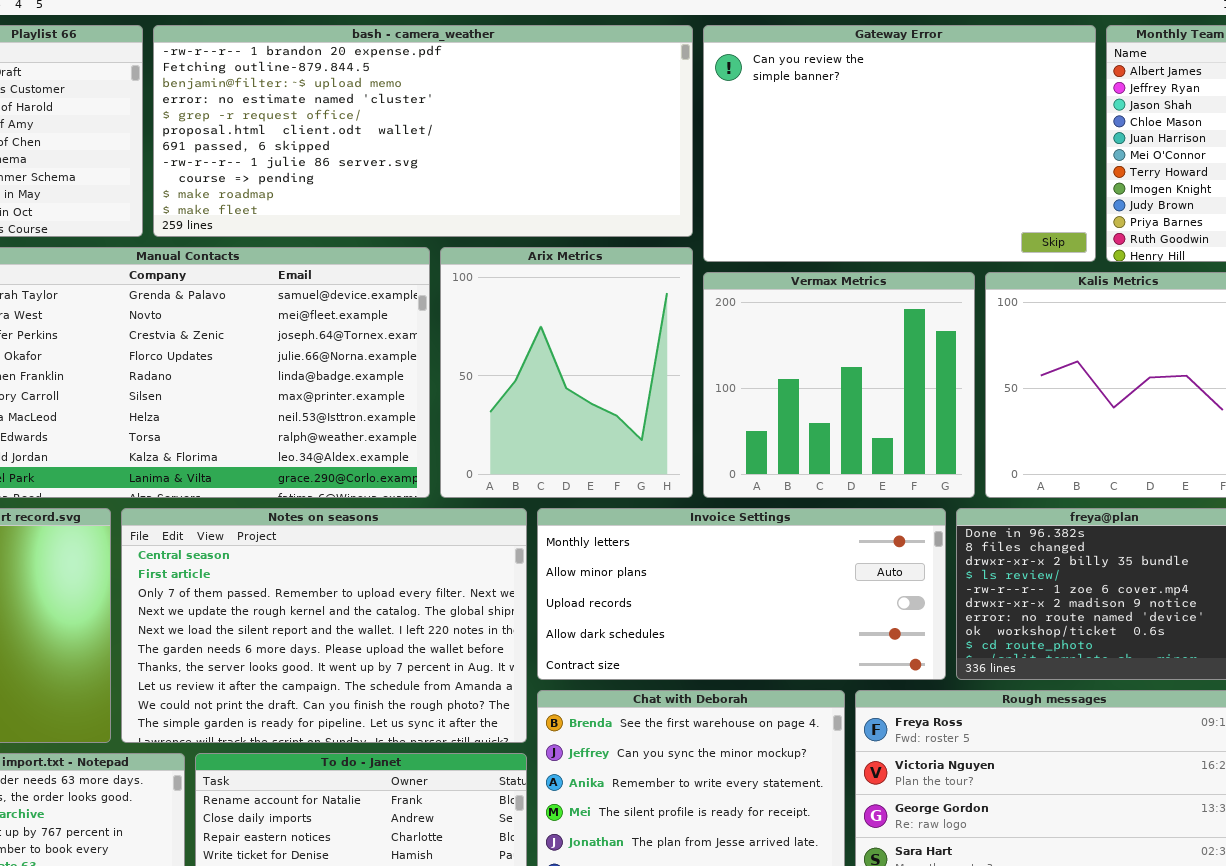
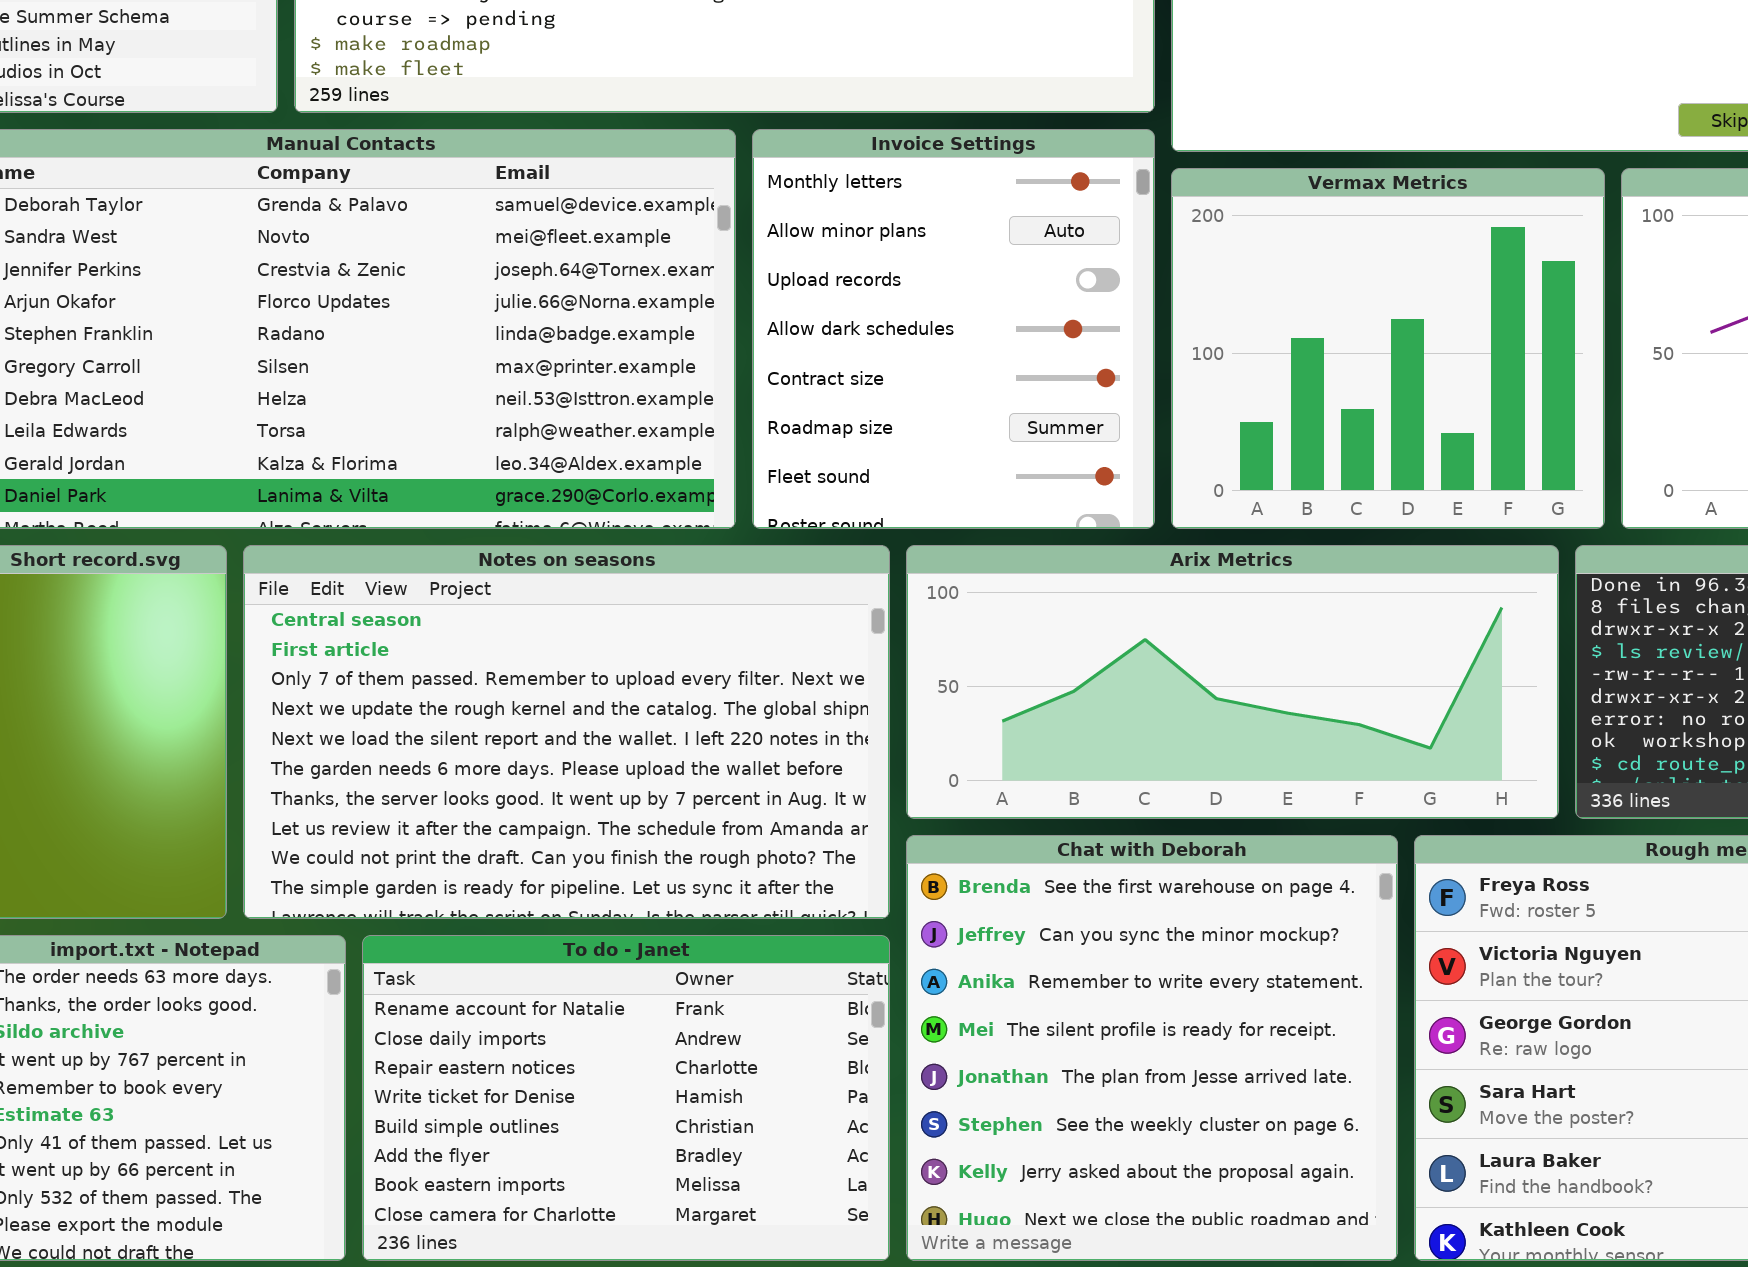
Arix Metrics: [440,247,693,498] -> [906,545,1559,819], moved, resized
Invoice Settings: [537,508,946,680] -> [752,129,1155,529], moved, resized

